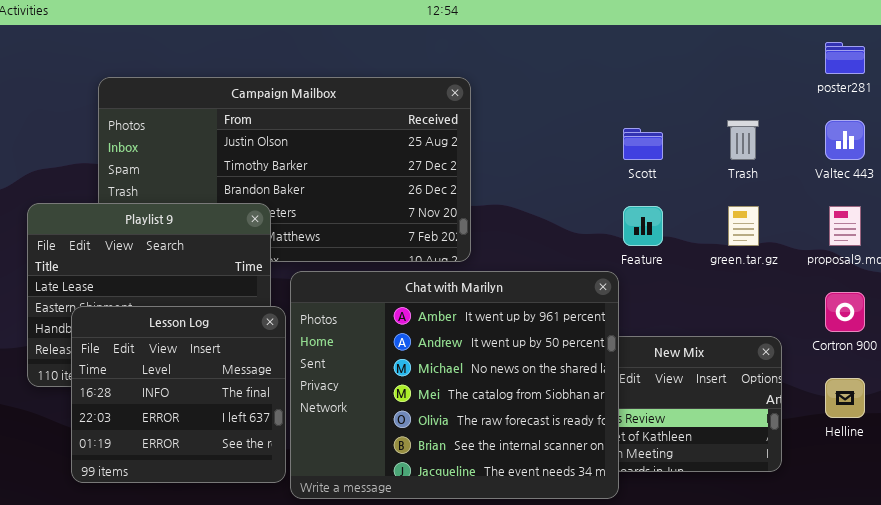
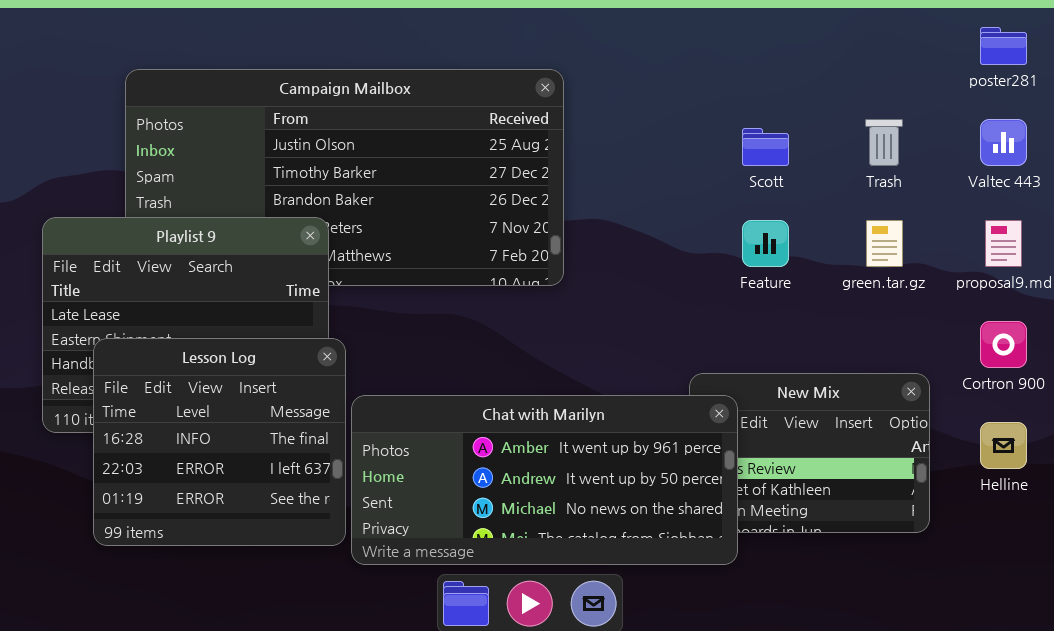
Chat with Marilyn: [290,271,619,499] -> [351,395,738,565], resized

